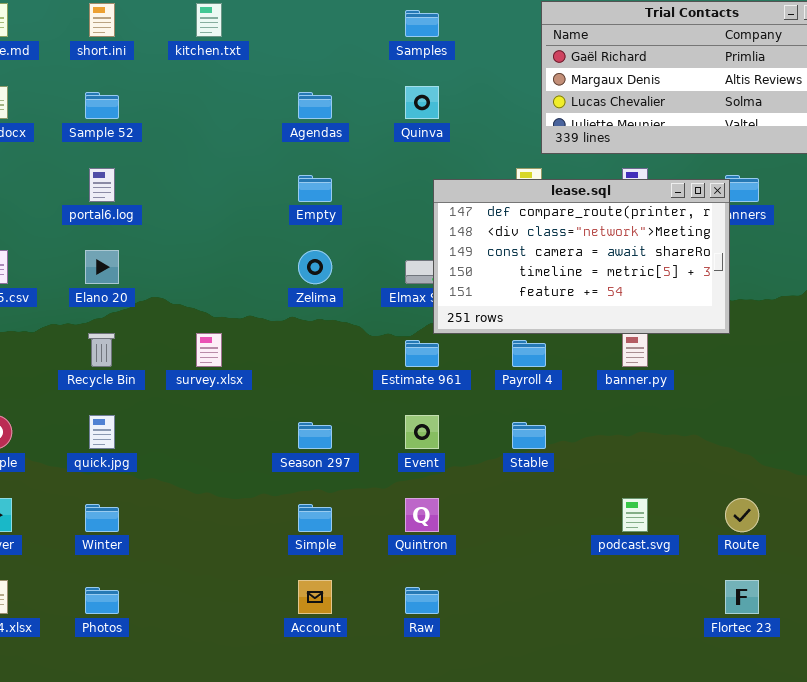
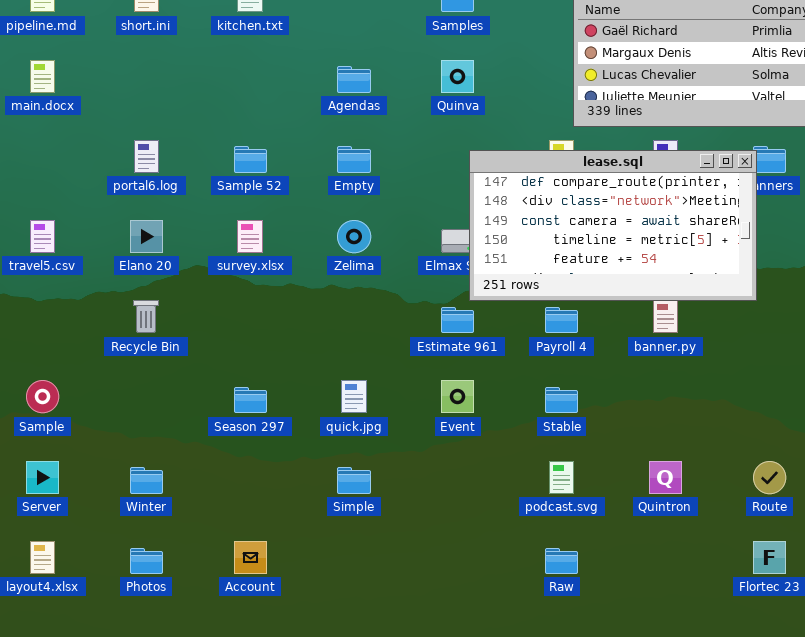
Sample 52: [85,92,119,119] -> [234,146,267,173], moved
survey.xlsx: [196,333,222,367] -> [237,220,263,253], moved
quick.jpg: [89,415,115,449] -> [341,380,367,413], moved
Season 297: [298,422,332,449] -> [234,387,267,413], moved
Quintron: [405,498,439,532] -> [649,461,682,494], moved
podcast.svg: [622,498,648,532] -> [549,461,574,494], moved
Account: [298,580,332,614] -> [234,541,267,574], moved
Raw: [405,587,439,614] -> [545,548,578,574], moved

